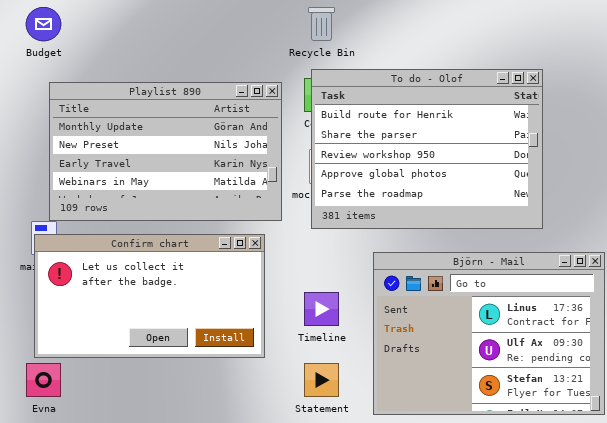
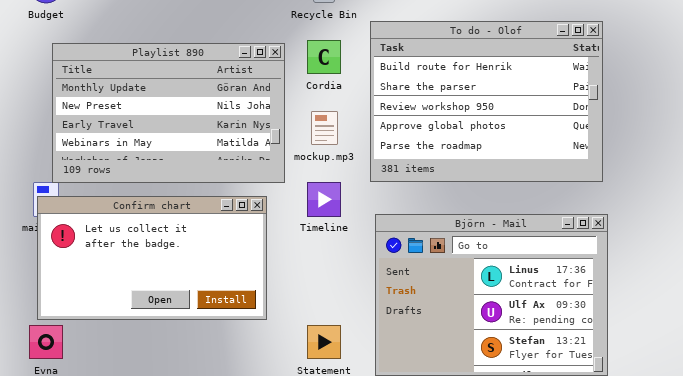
To do - Olof: [311,69,543,229] -> [370,21,603,182], moved
Timeline: [304,292,339,326] -> [307,182,341,217], moved

